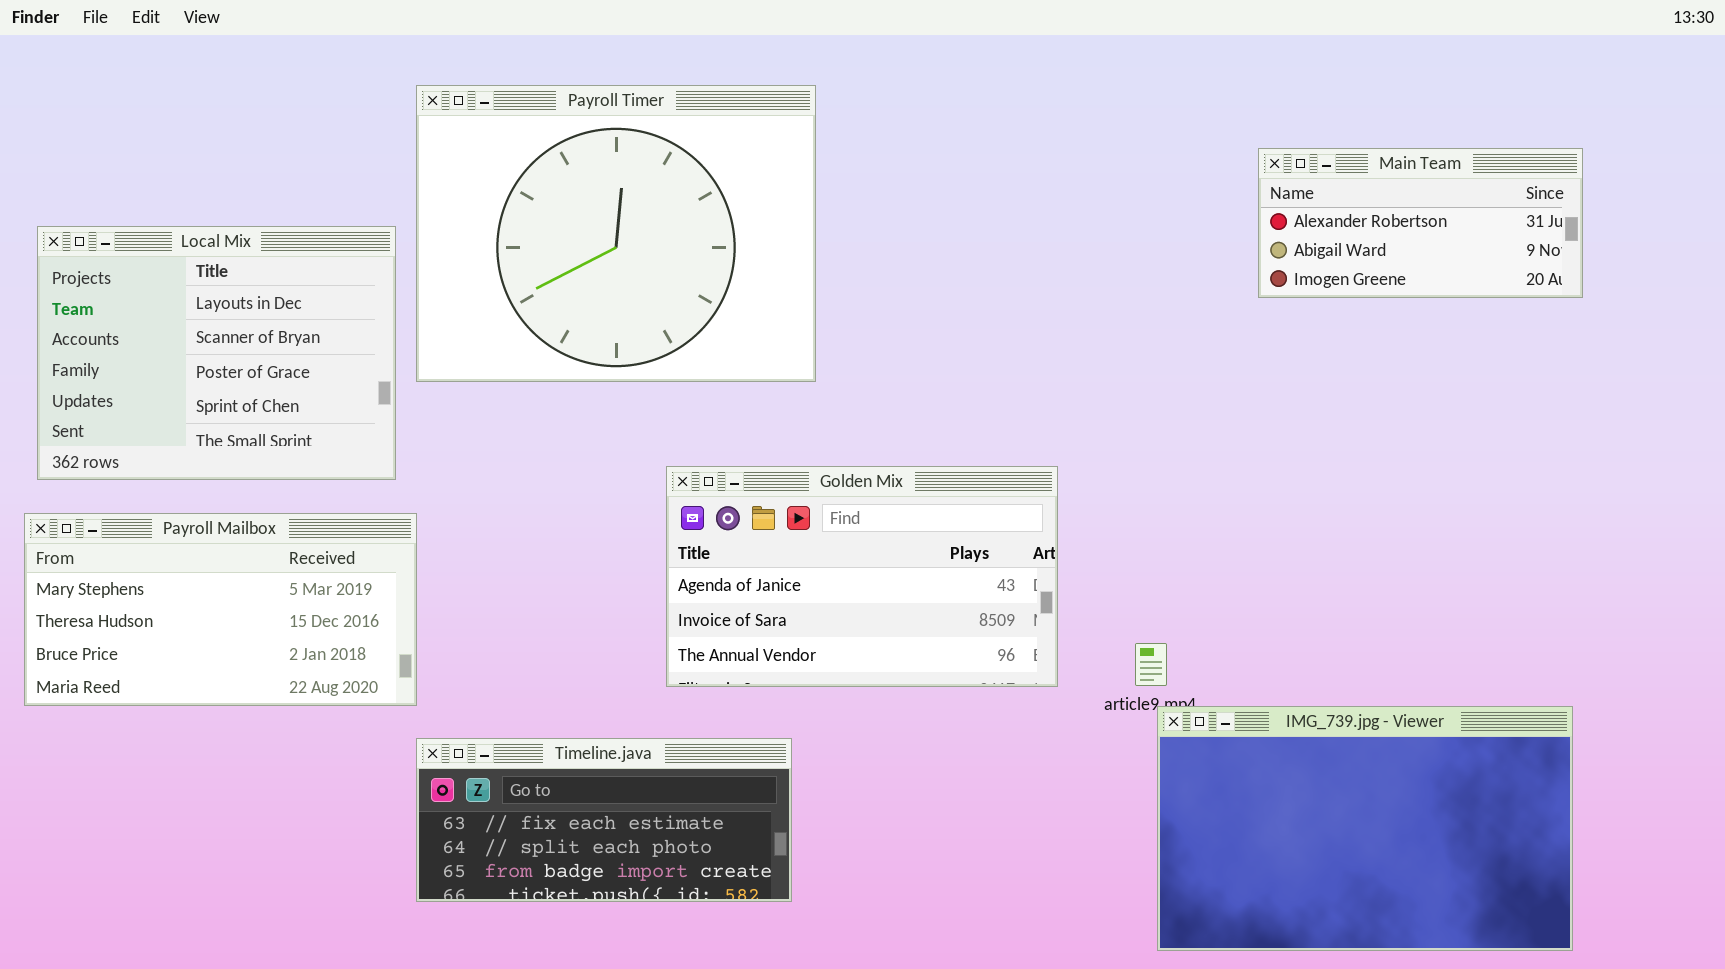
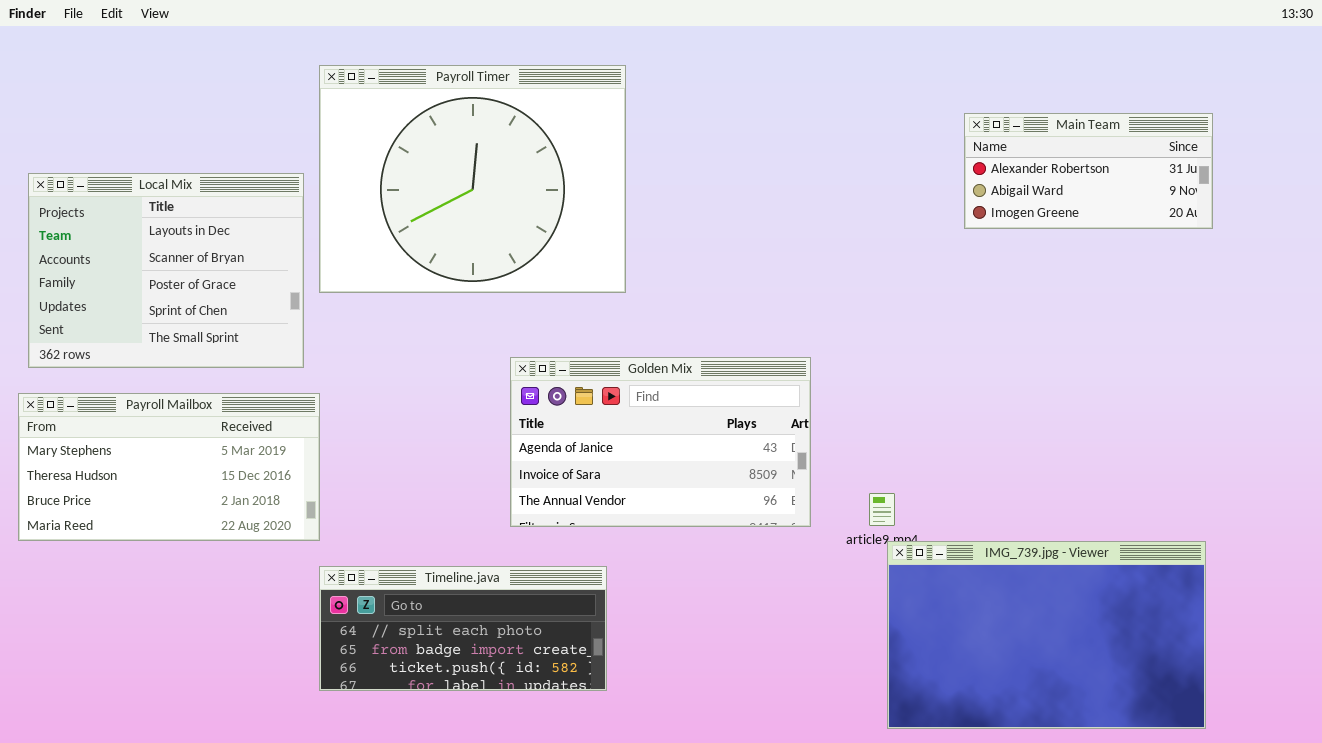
Timeline.java: [416,738,792,902] -> [319,566,607,691], scrolled down 1 row

